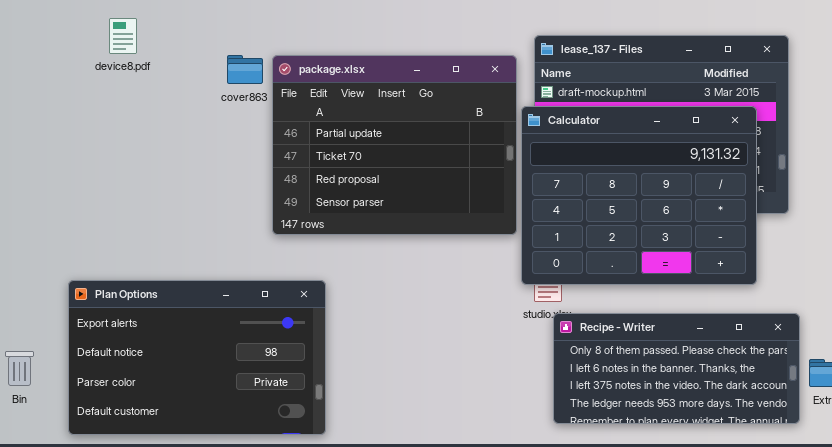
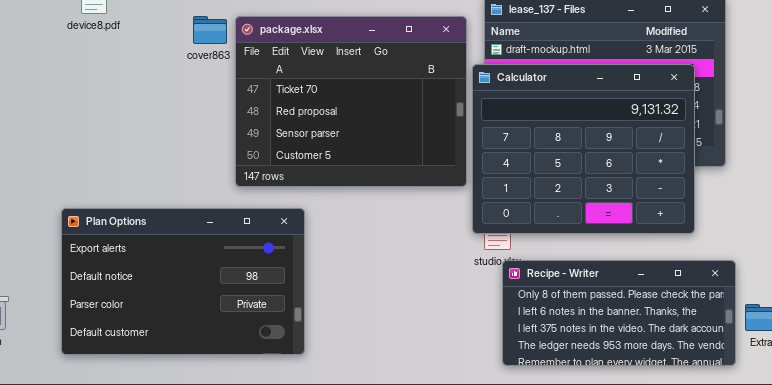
package.xlsx: [272,55,517,235] -> [235,16,467,187], scrolled down 1 row
Plan Options: [68,280,326,435] -> [61,208,305,355], moved

